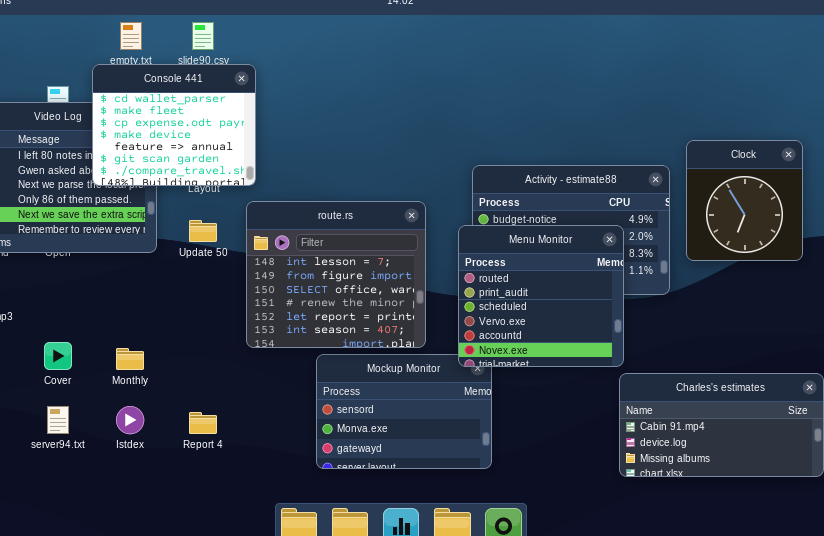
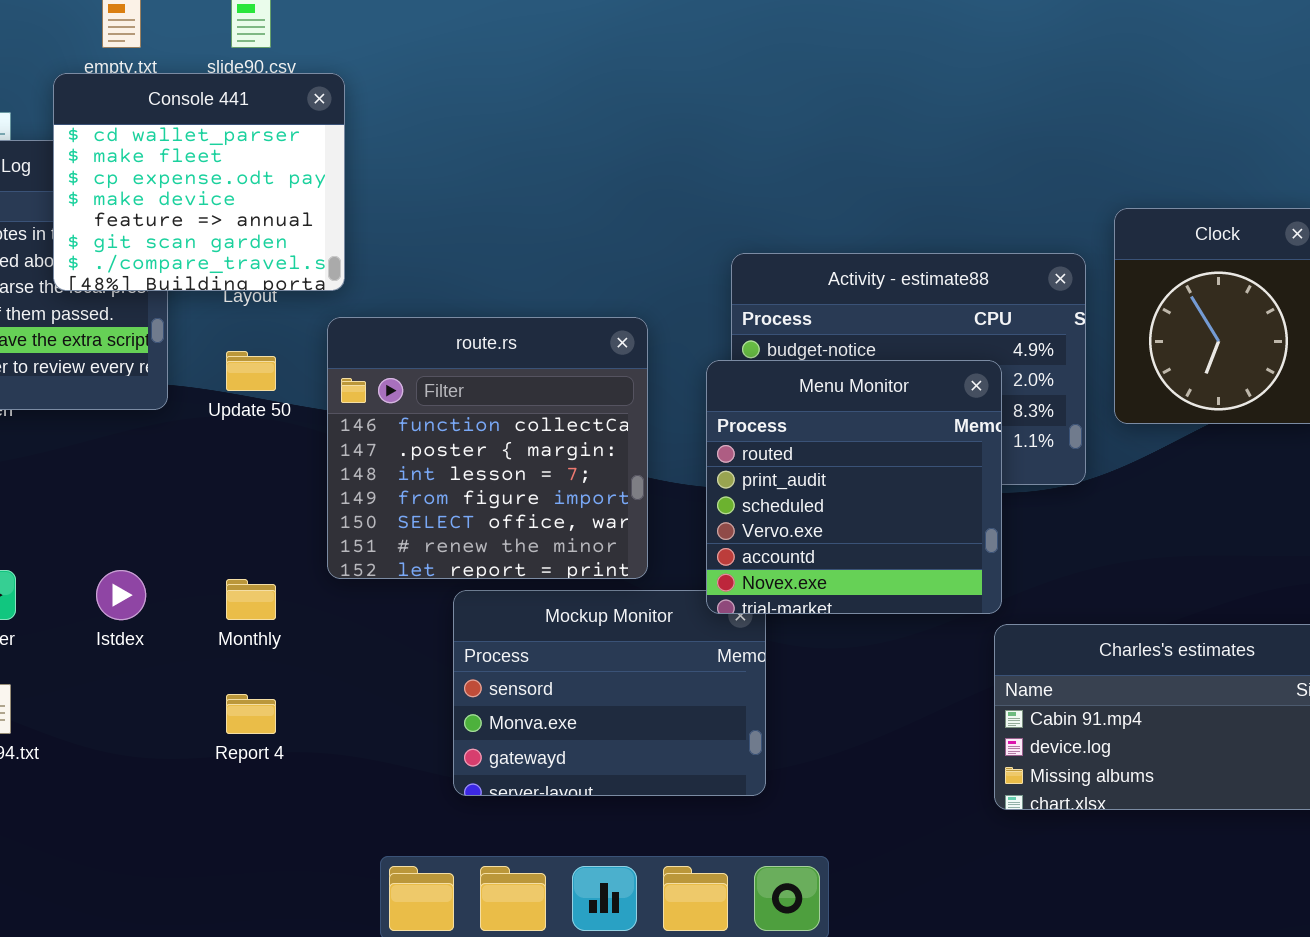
route.rs: [246,201,426,348] -> [327,317,648,579], scrolled up 2 rows
Monthly: [116,348,144,370] -> [226,579,276,620], moved
Istdex: [116,406,144,434] -> [96,570,146,620], moved

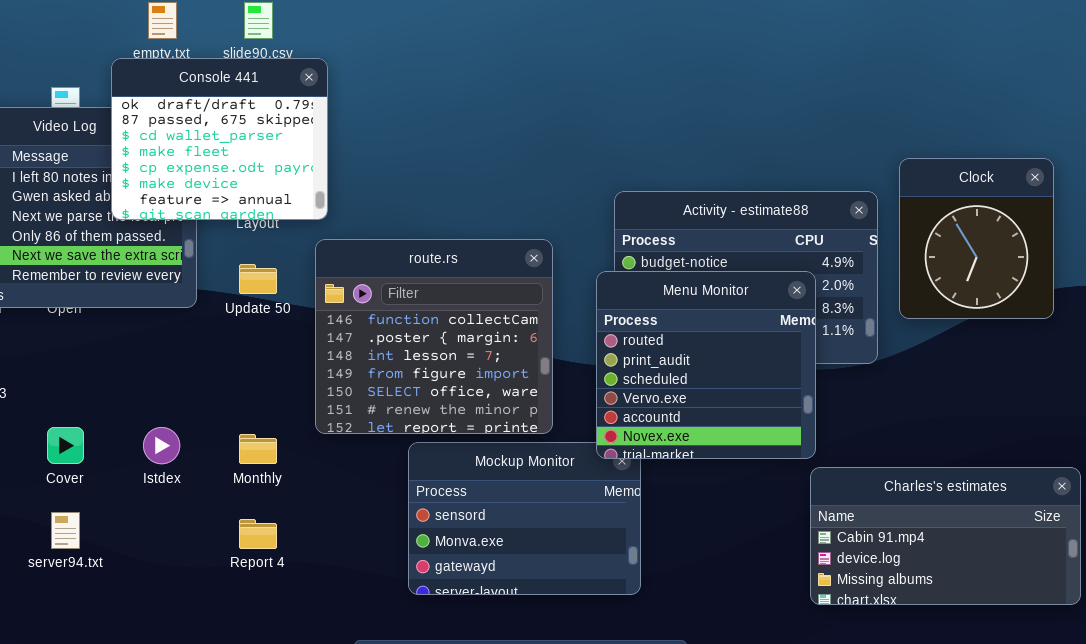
Console 441: [53,73,345,291] -> [111,58,328,220], scrolled up 2 rows

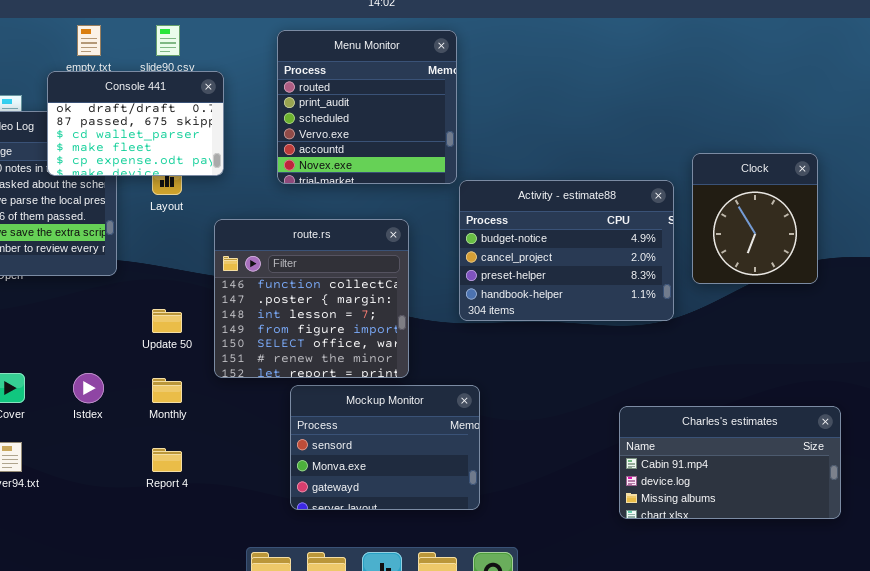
Console 441: [111,58,328,220] -> [47,71,224,176], resized
Update 50: [239,264,277,294] -> [152,309,182,333], moved
Menu Monitor: [596,271,816,459] -> [277,30,457,184], moved

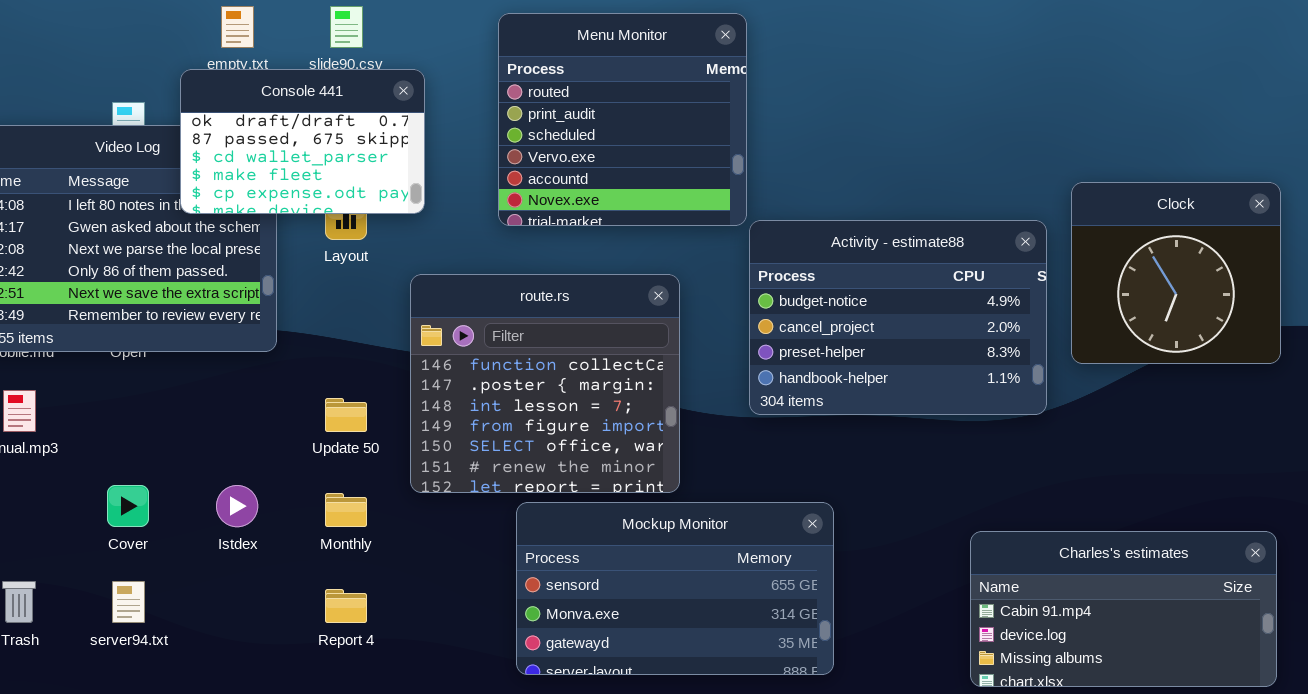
Clock: [692,153,818,284] -> [1071,182,1281,364], resized
Mockup Monitor: [290,385,480,510] -> [516,502,834,675], resized

